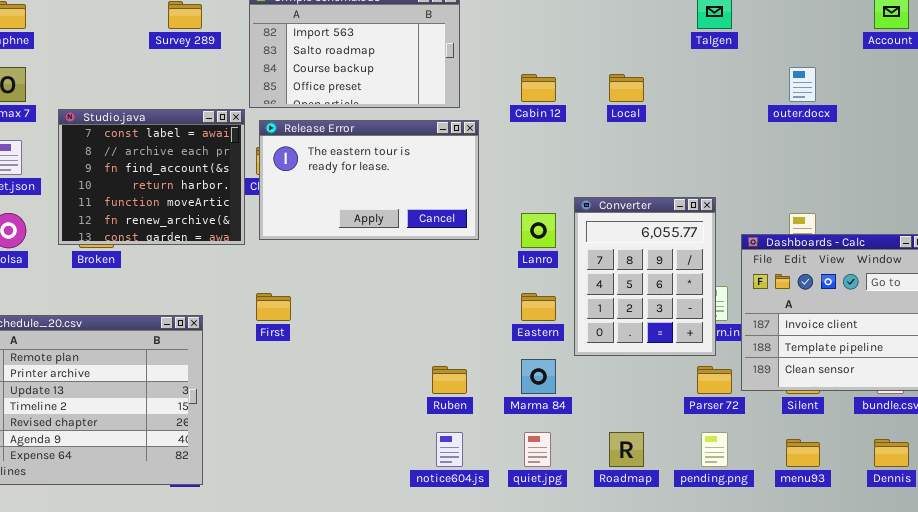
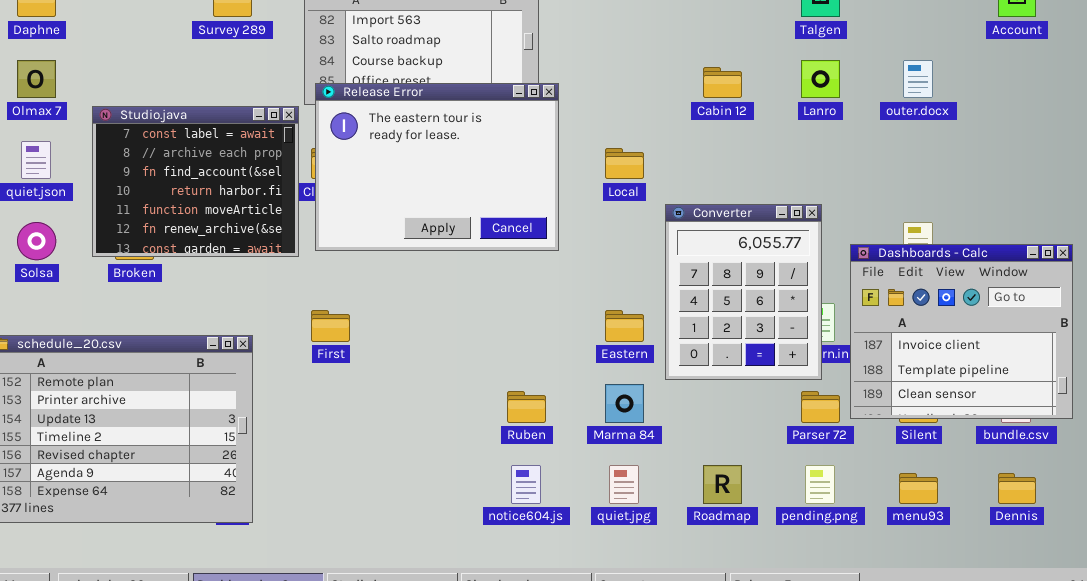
Cabin 12: [521,74,556,102] -> [703,67,742,98], moved
Local: [609,74,644,102] -> [605,148,644,179], moved
Release Error: [259,120,479,240] -> [315,83,559,251], resized
Lanro: [521,213,556,248] -> [801,60,840,98], moved

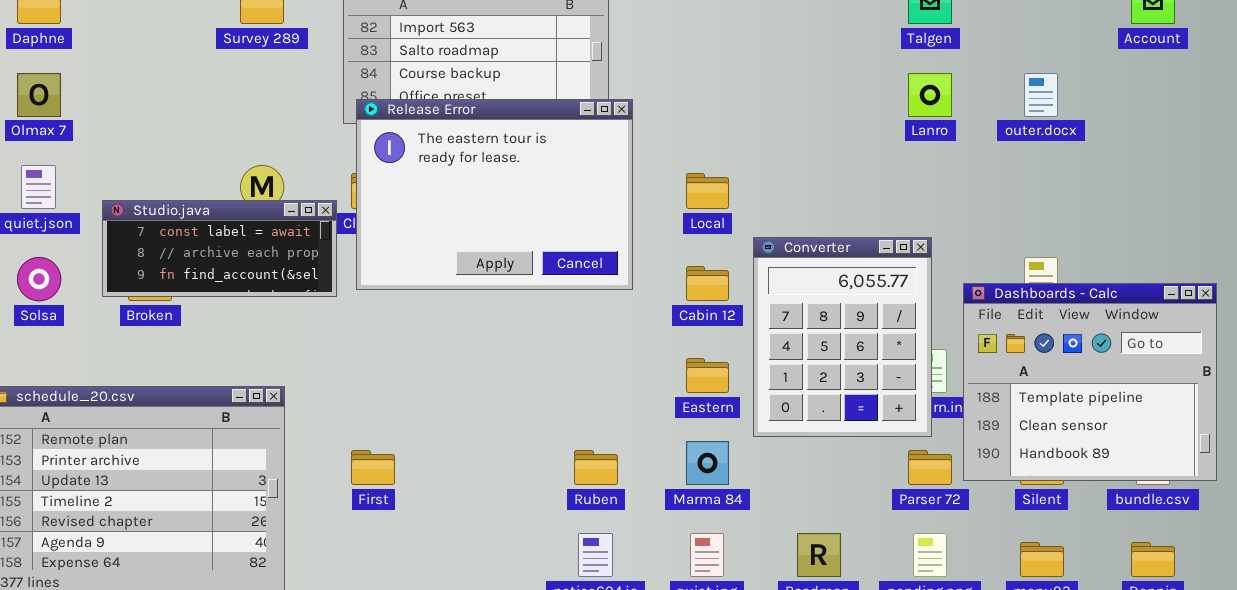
Cabin 12: [703,67,742,98] -> [686,266,729,301], moved
Studio.java: [92,106,299,257] -> [102,200,337,297], resized
Dashboards - Calc: [850,244,1073,419] -> [963,283,1217,481], scrolled down 1 row
First: [311,310,350,342] -> [351,450,395,485], moved

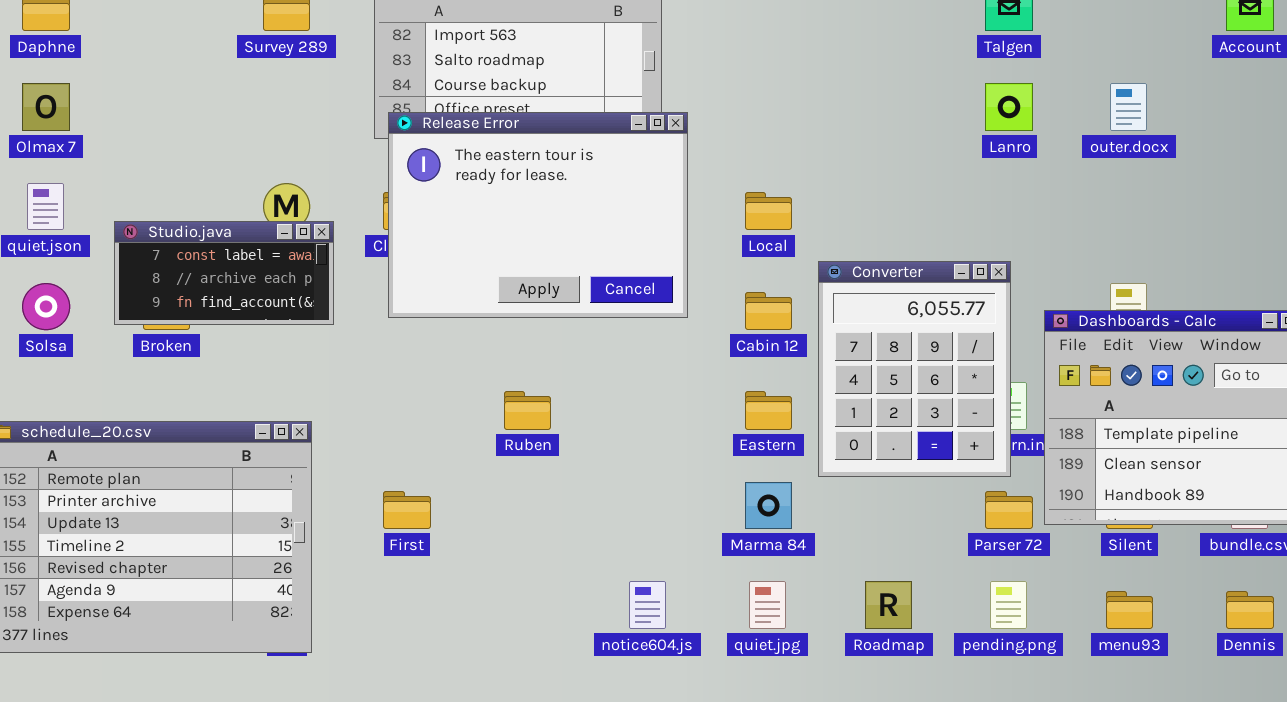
Studio.java: [102,200,337,297] -> [114,221,334,325], resized
Ruben: [574,450,618,485] -> [504,391,551,430], moved

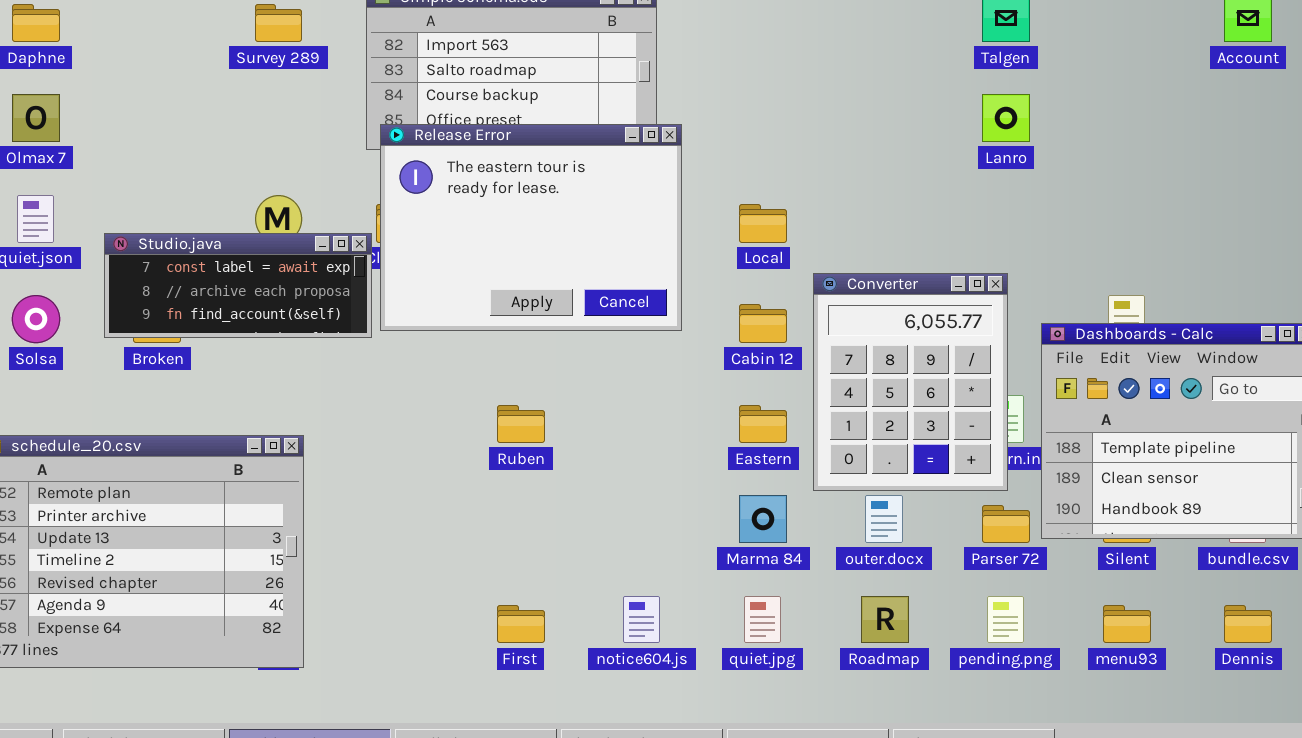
outer.docx: [1110,83,1147,131] -> [865,495,903,543], moved
Studio.java: [114,221,334,325] -> [104,233,372,338], resized
First: [383,491,431,529] -> [497,605,545,643], moved

